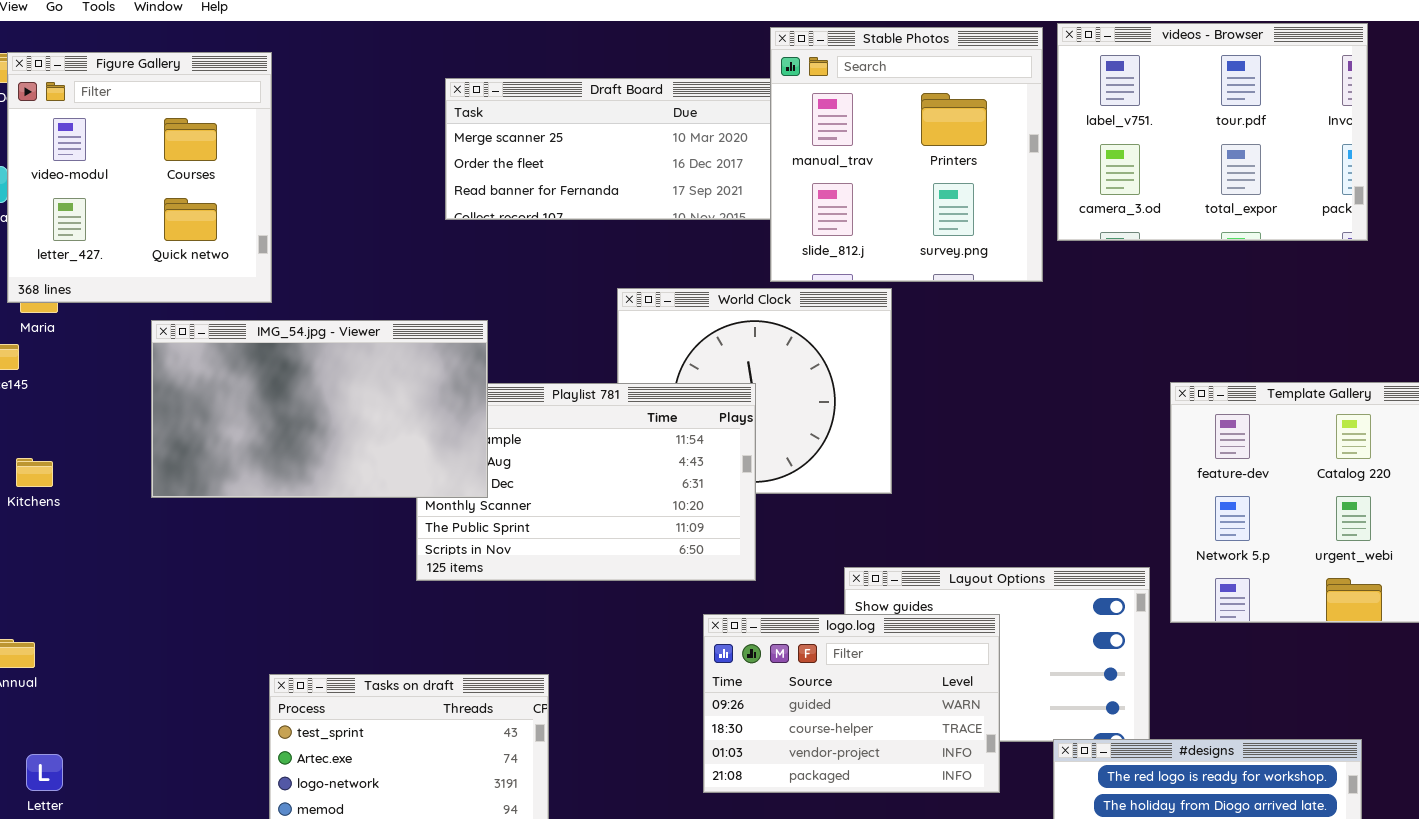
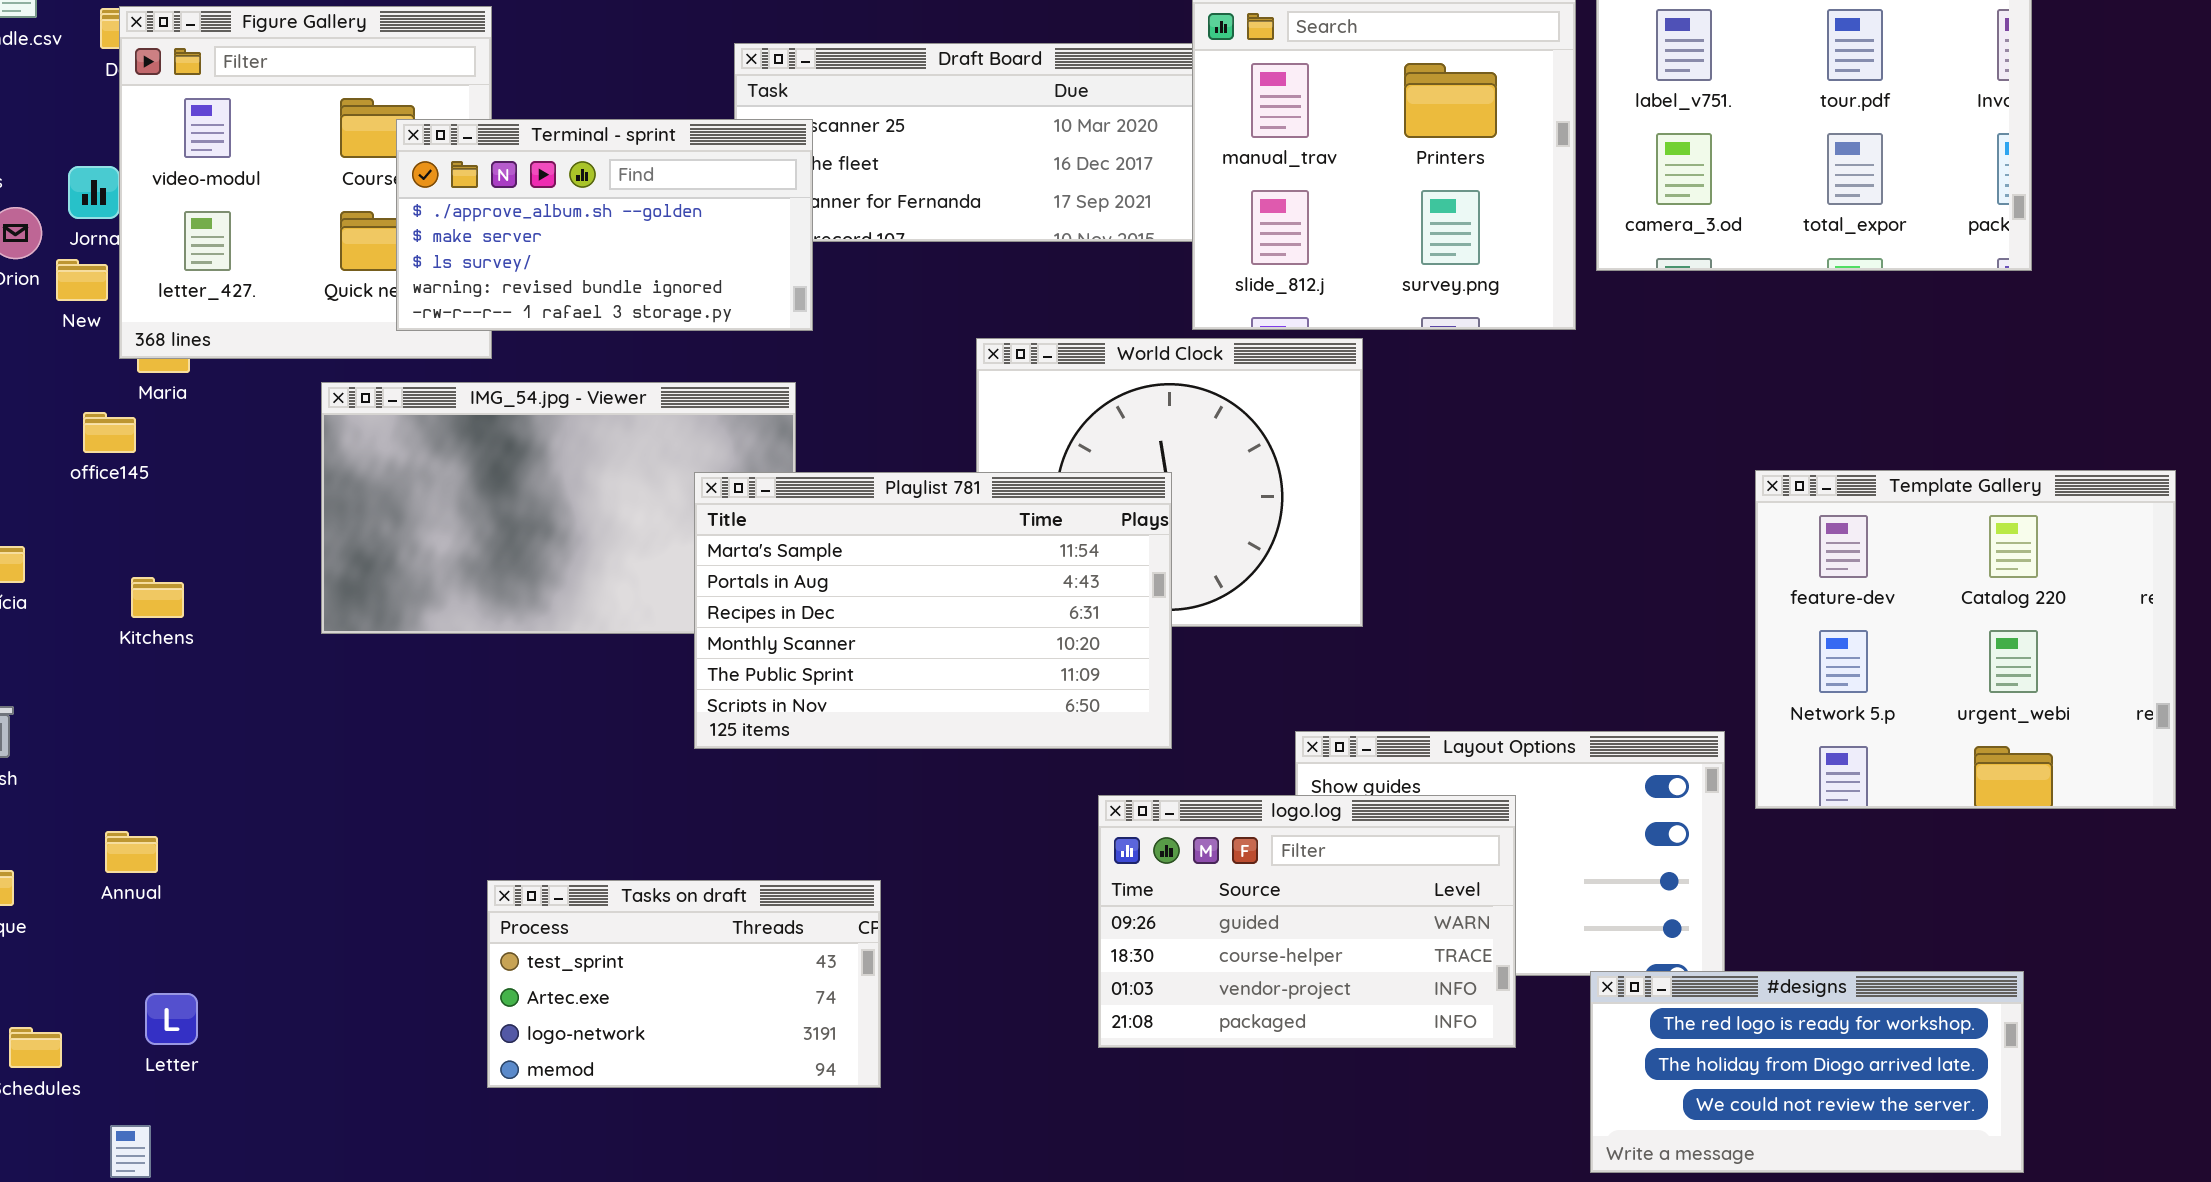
Terminal - sprint: none -> [396,119,813,331], opened
Playlist 781: [416,383,756,581] -> [694,472,1172,749], raised

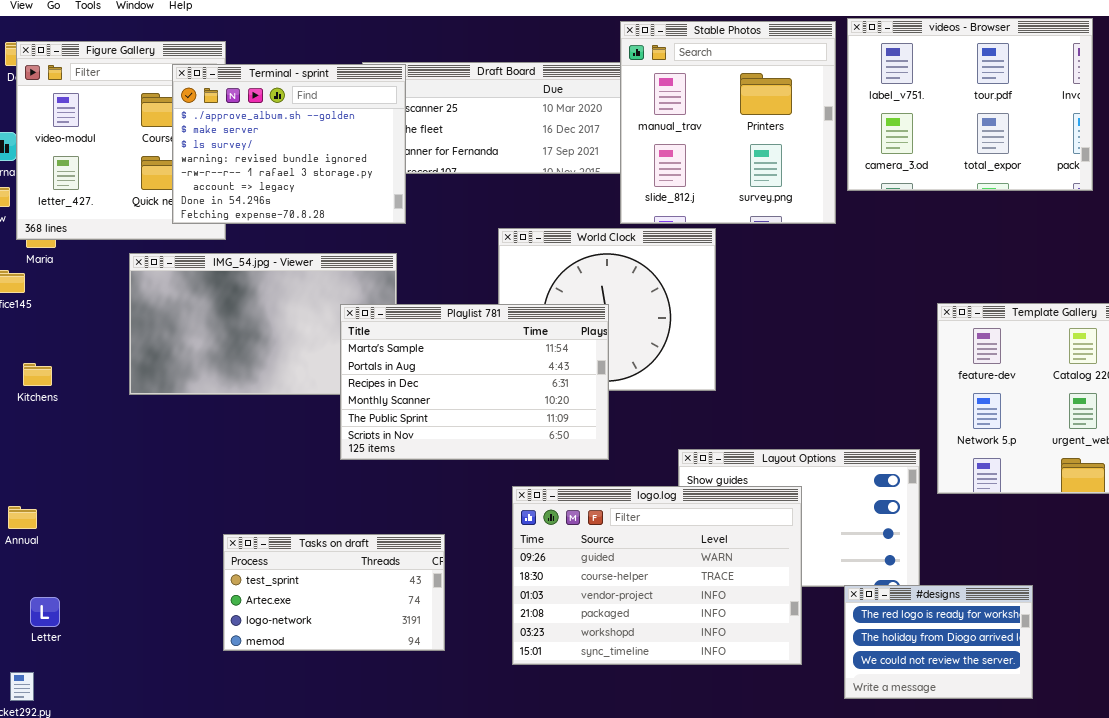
Terminal - sprint: [396,119,813,331] -> [172,64,406,224], resized
logo.log: [1098,795,1516,1048] -> [512,486,802,665], resized
#designs: [1590,971,2024,1173] -> [844,585,1033,699], resized

